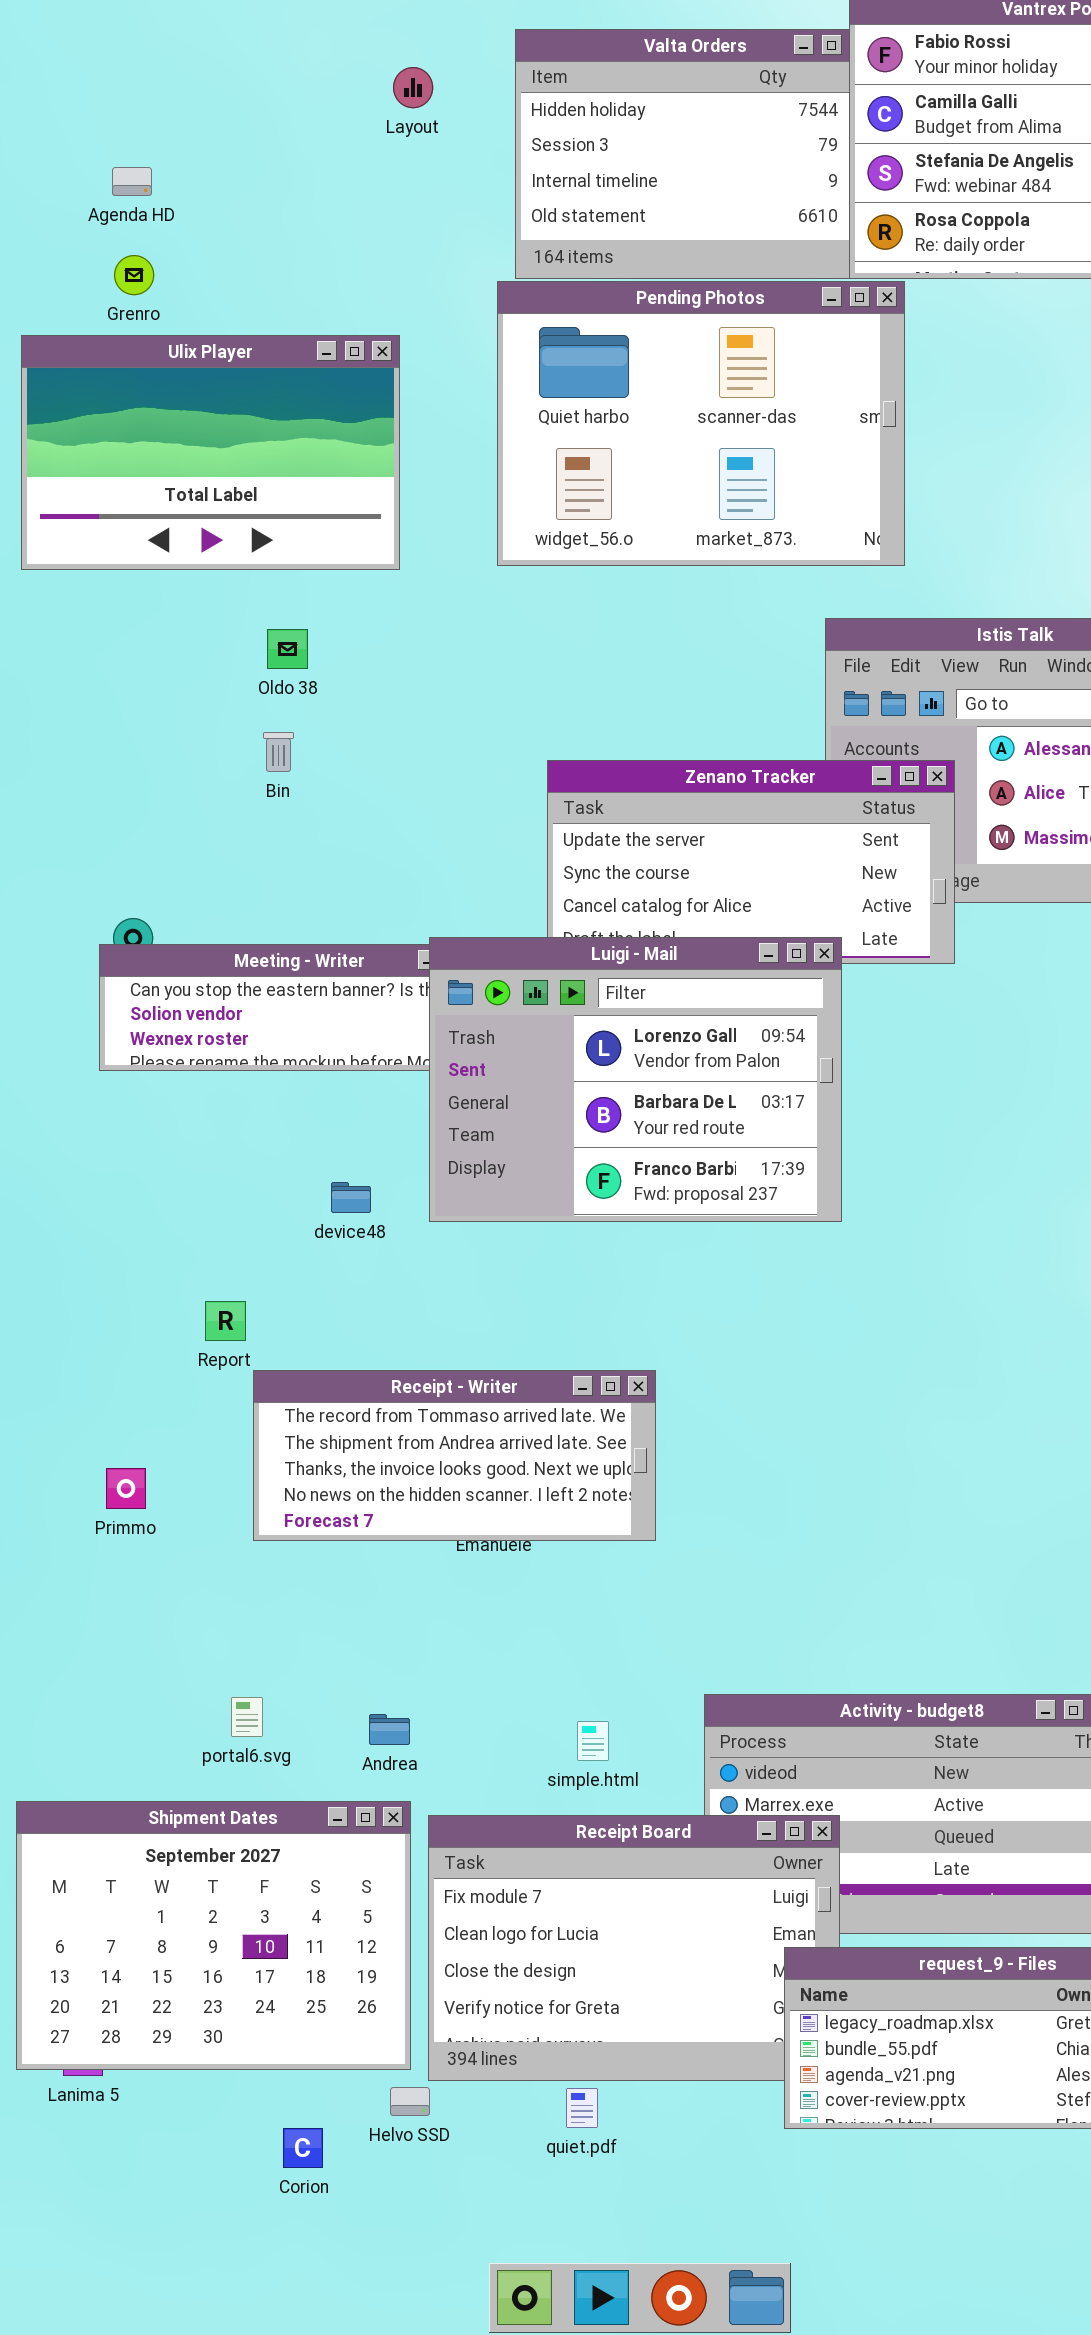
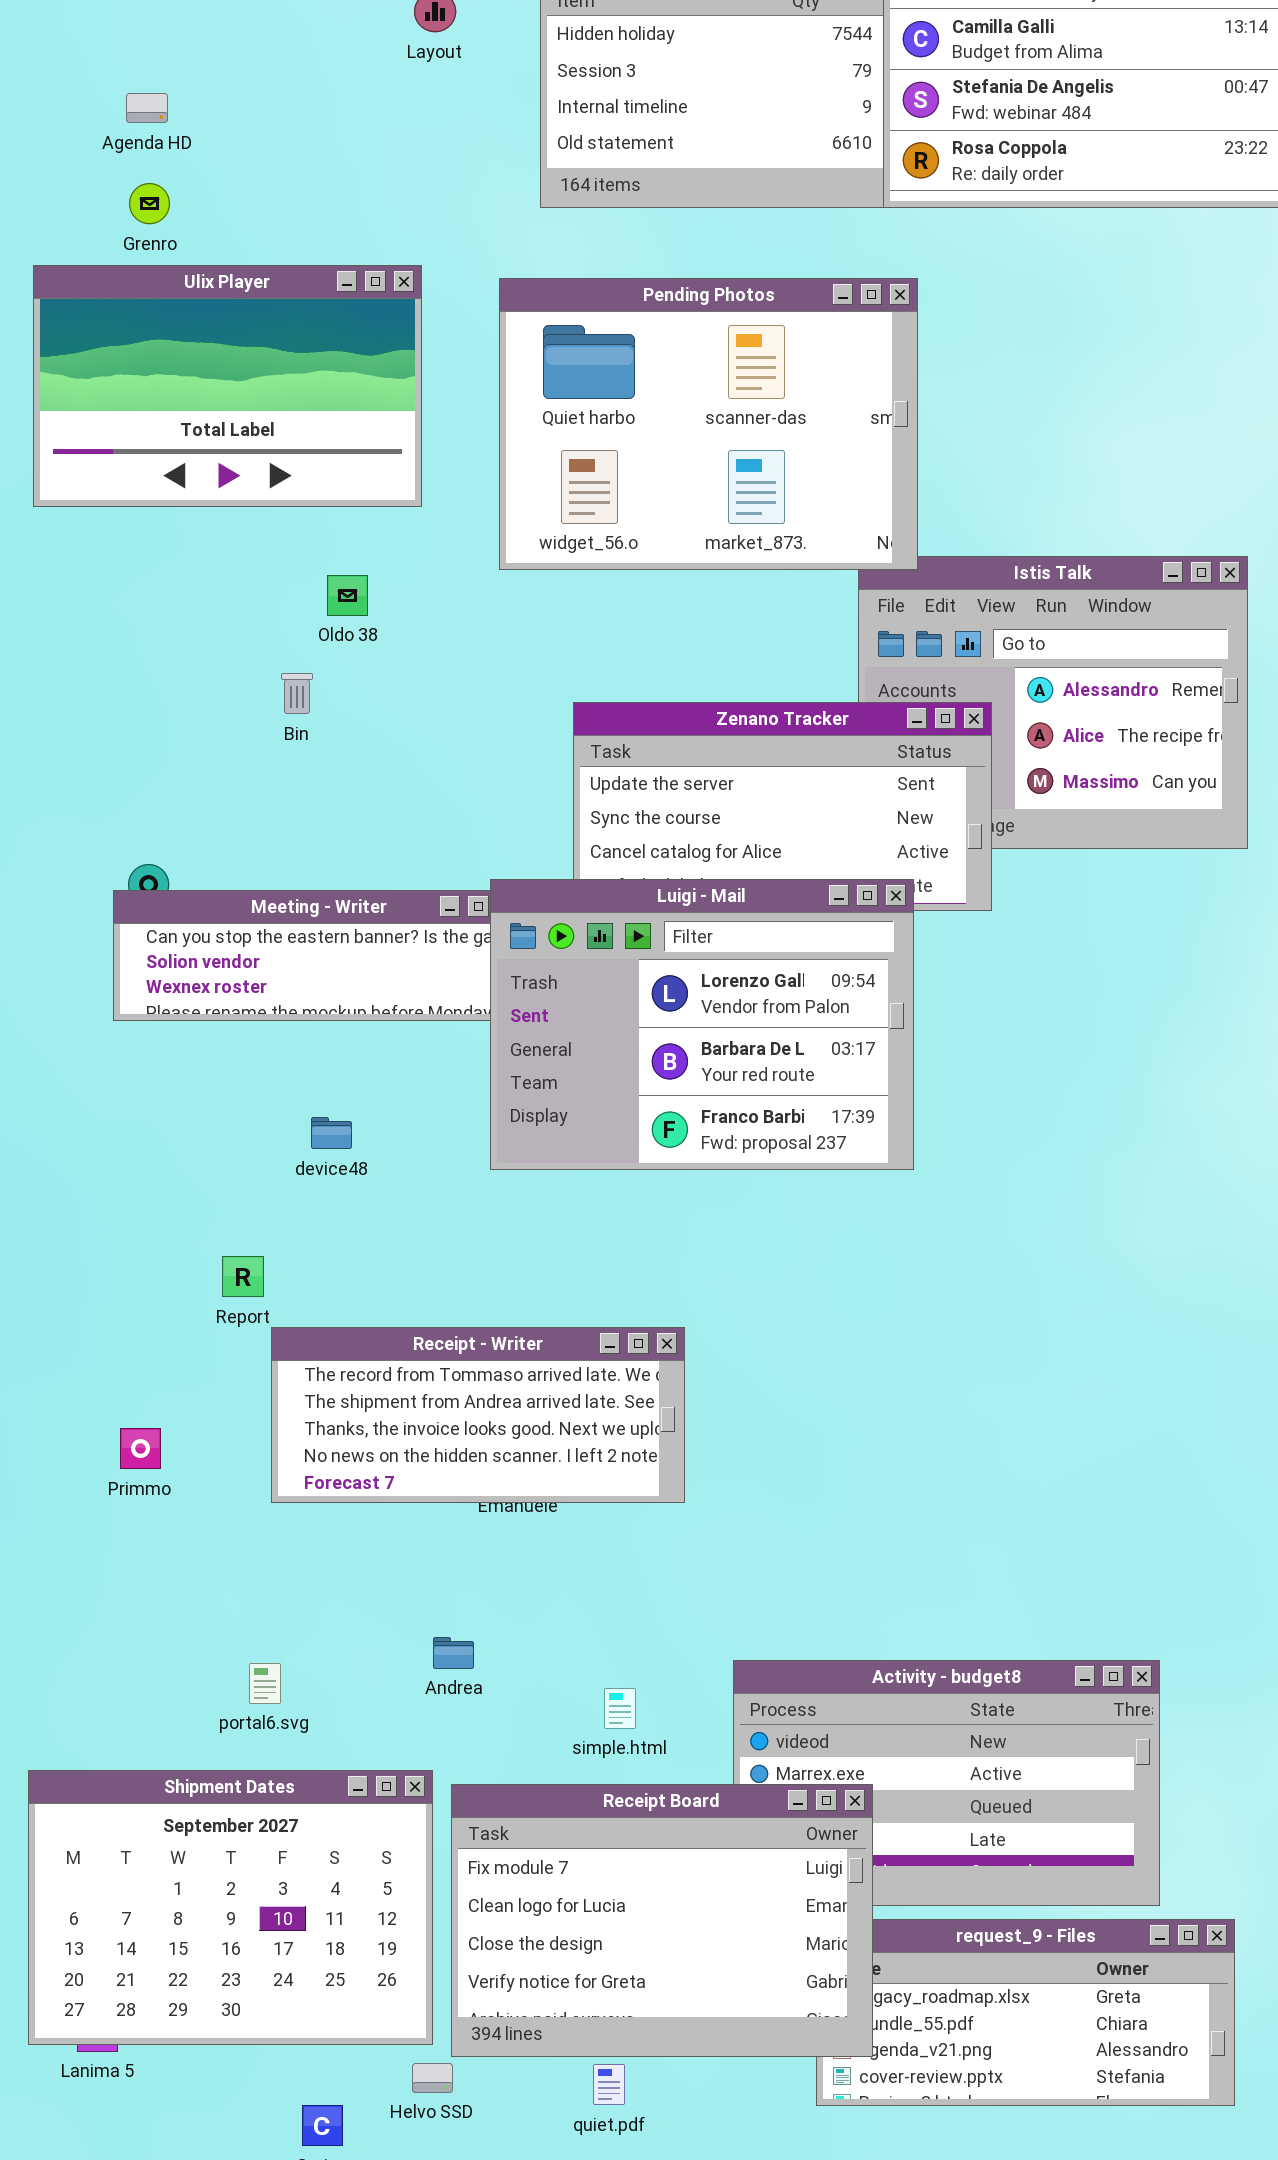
Pending Photos: [497,281,905,566] -> [499,278,918,570], moved
Oldo 38: [267,629,308,669] -> [327,575,368,616], moved
Luigi - Mail: [429,937,842,1222] -> [490,879,914,1170], moved
device48: [331,1182,371,1213] -> [311,1117,352,1149], moved
Andrea: [369,1714,410,1745] -> [433,1637,474,1669], moved
Receipt Board: [428,1815,840,2081] -> [451,1784,873,2057], raised

